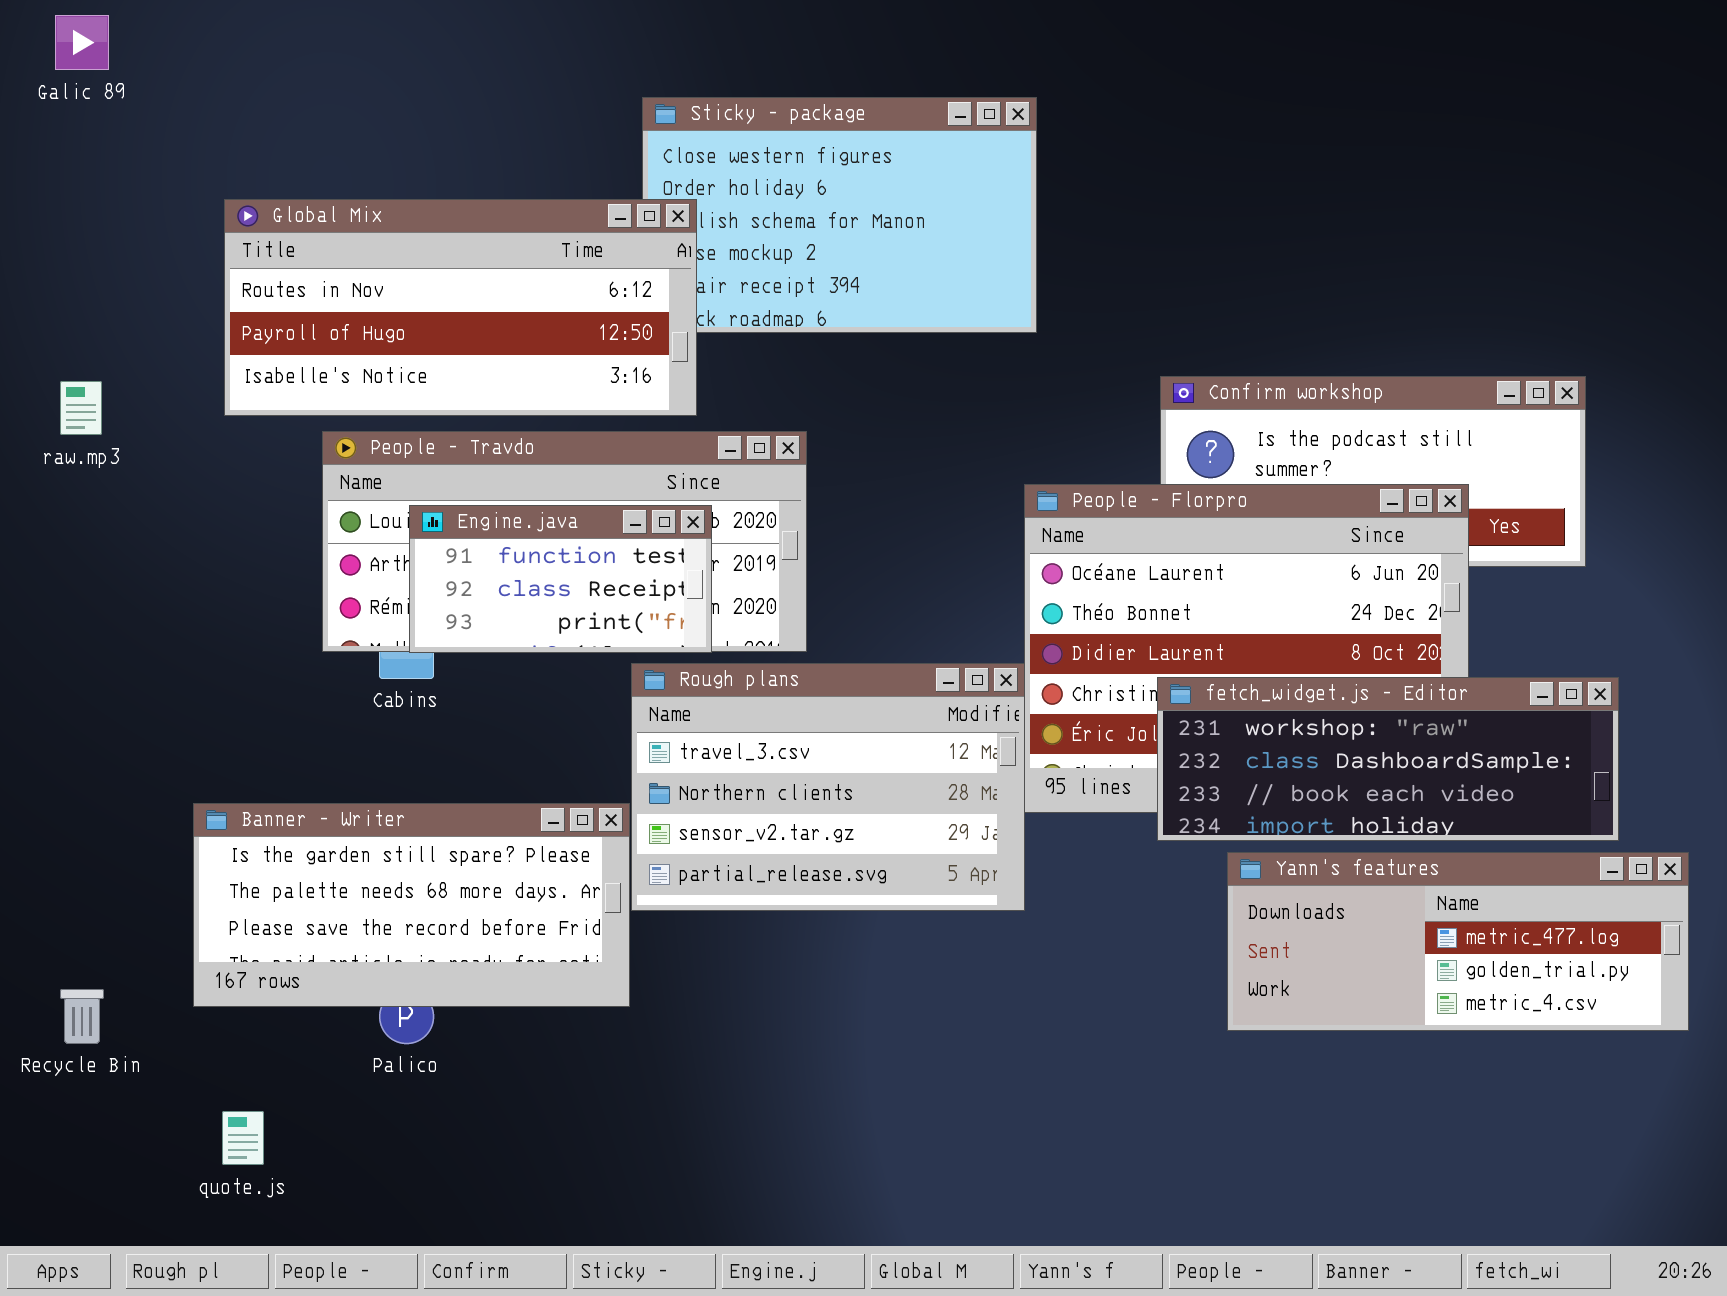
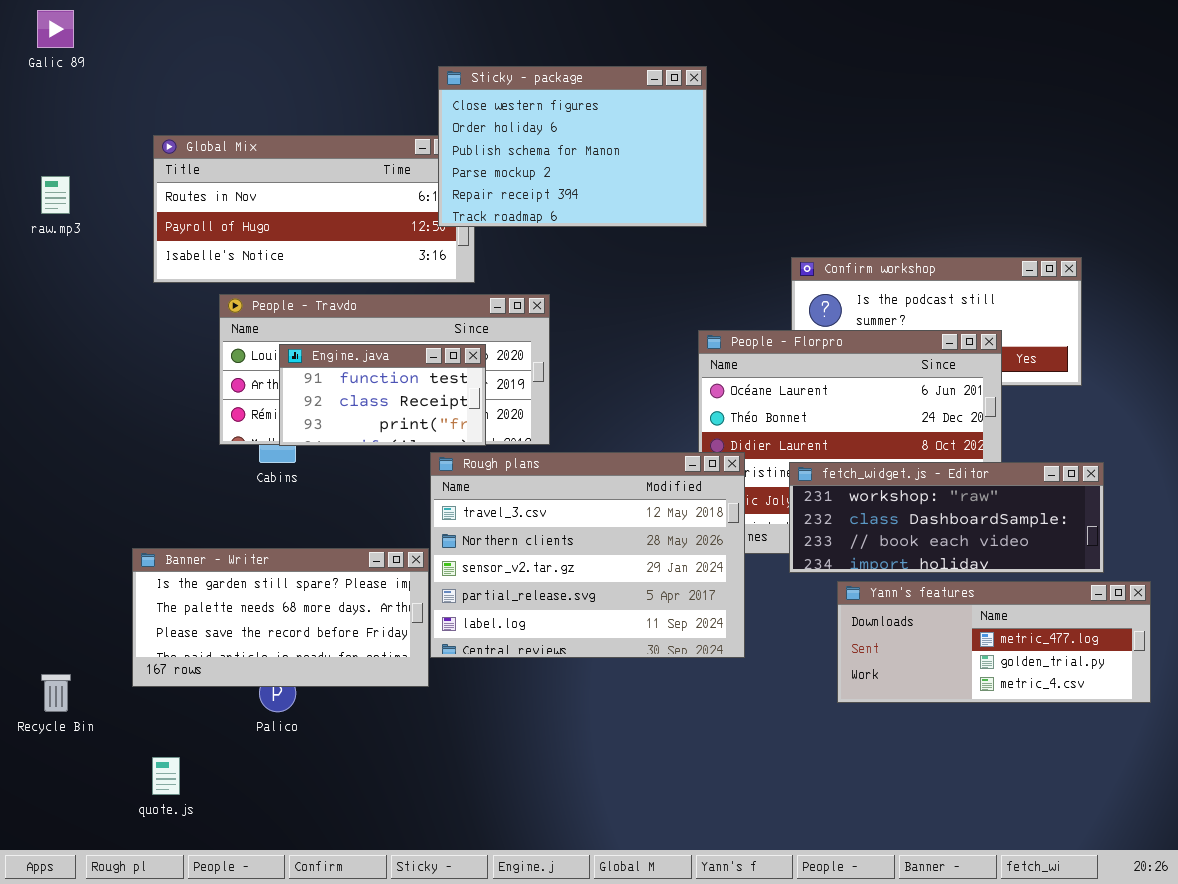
Sticky - package: [642,97,1037,333] -> [438,66,707,227], raised
raw.mp3: [60,381,102,435] -> [41,176,70,214], moved
Rough plans: [631,663,1025,911] -> [430,452,745,658], resized

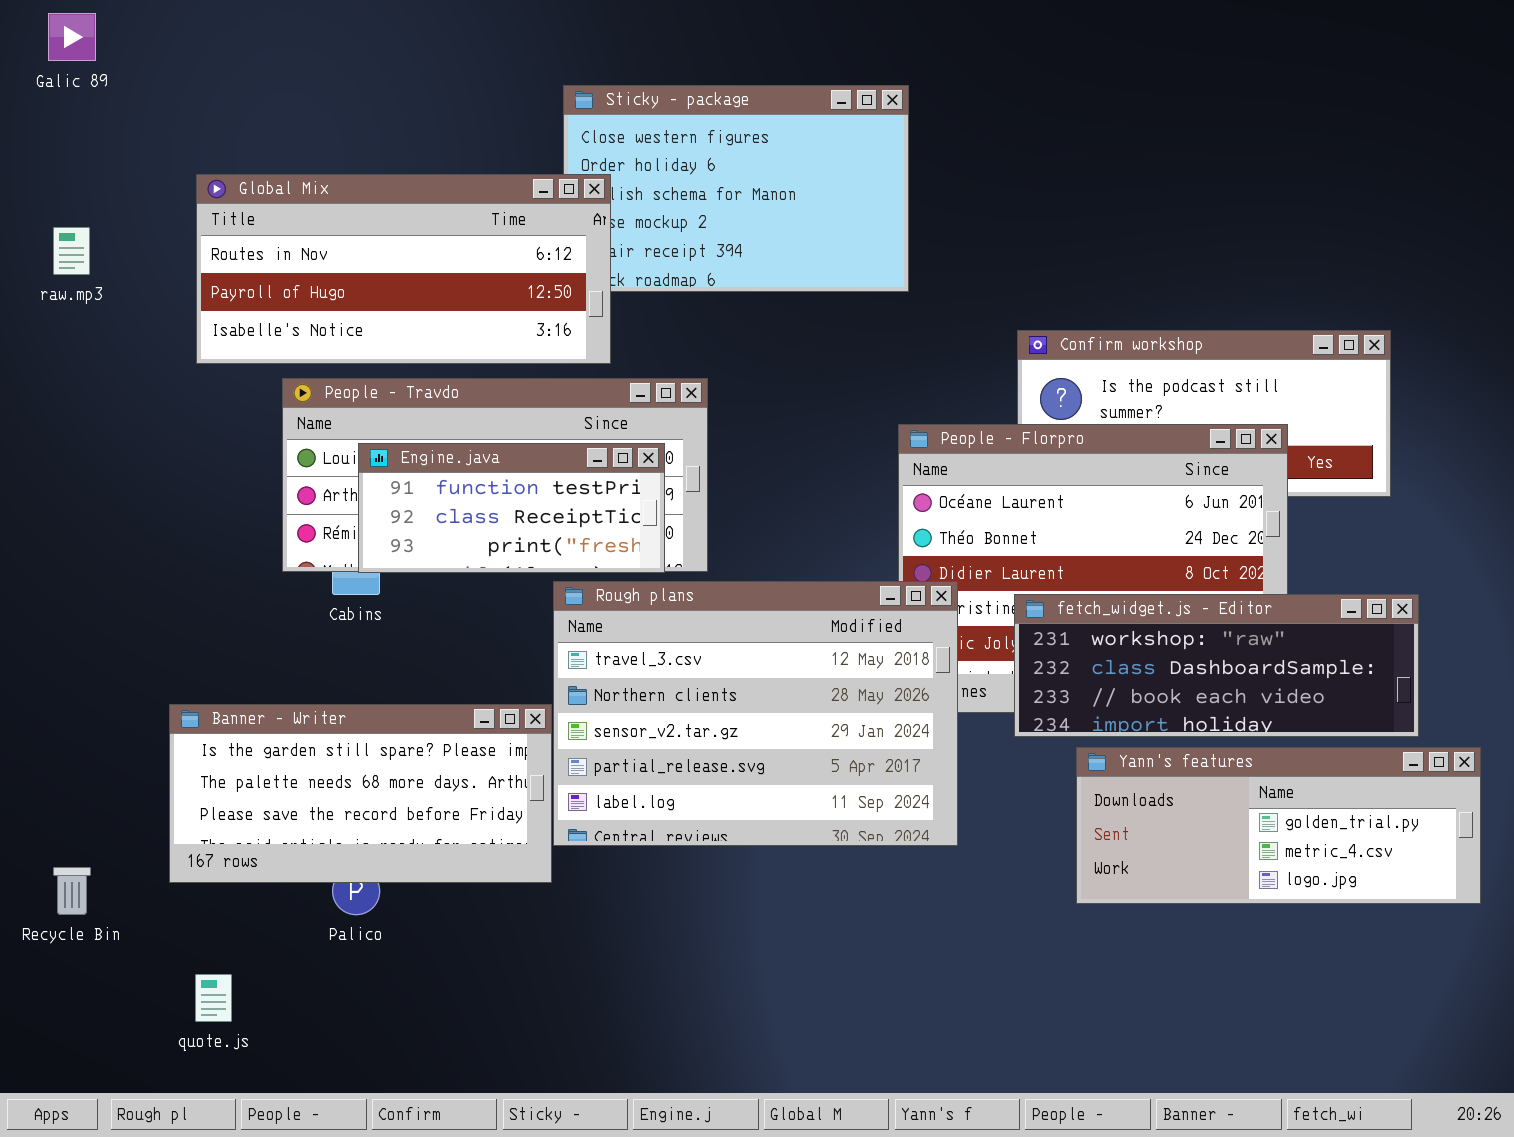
Global Mix: [153,135,475,283] -> [196,174,611,364], raised
Engine.java: [279,344,486,446] -> [358,443,665,573], resized
Yann's features: [837,581,1151,703] -> [1076,747,1481,904], scrolled down 1 row

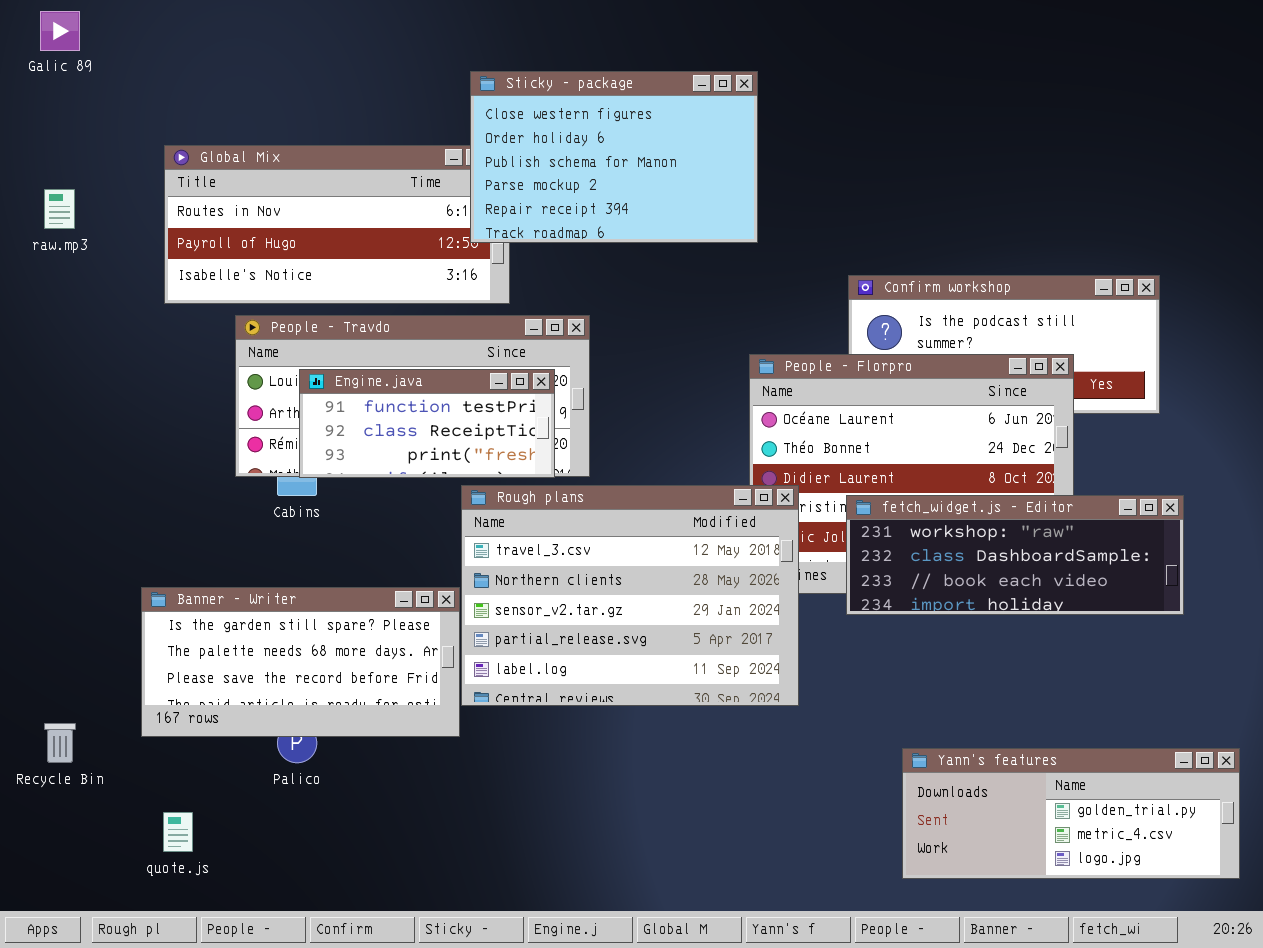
Sticky - package: [563,85,909,292] -> [470,71,758,243], raised
Yann's features: [1076,747,1481,904] -> [902,748,1240,879], moved

